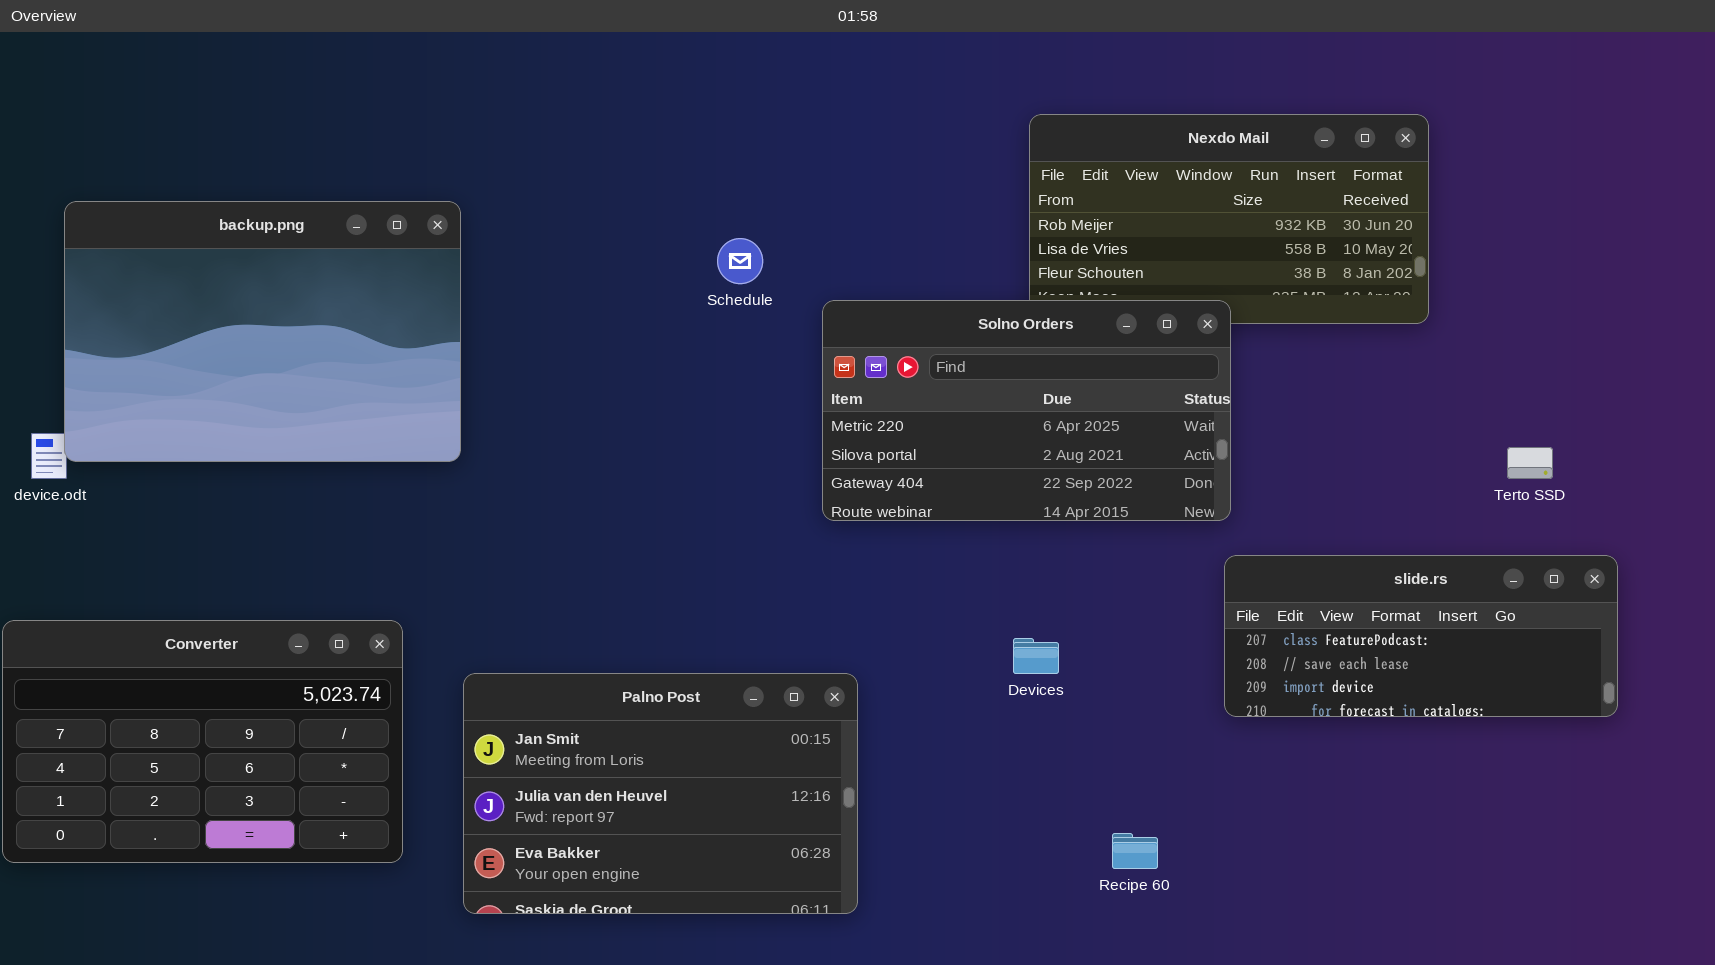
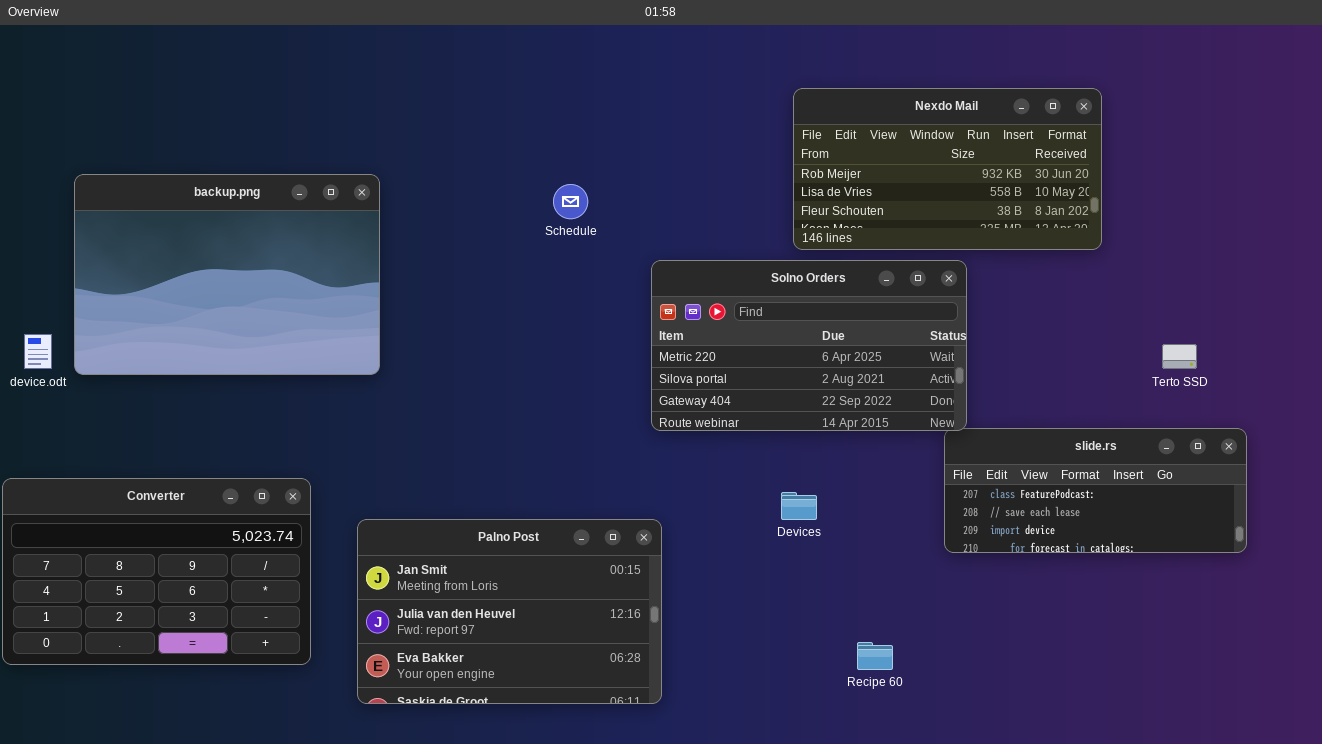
backup.png: [64,201,461,462] -> [74,174,380,375], moved
Solno Orders: [822,300,1231,521] -> [651,260,967,431], moved

